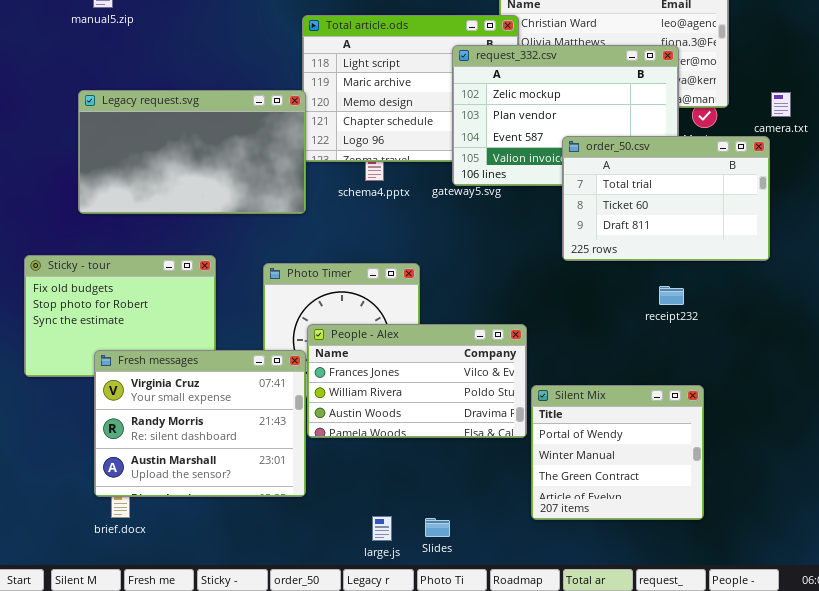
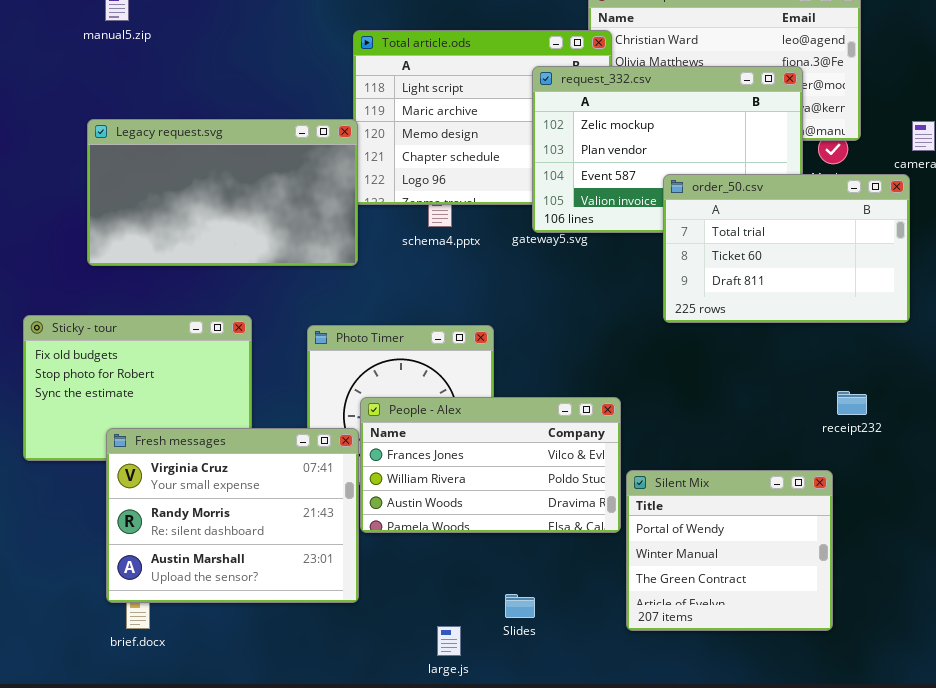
receipt232: [659,286,684,305] -> [837,391,867,415], moved
Slides: [425,518,450,537] -> [505,594,535,618], moved

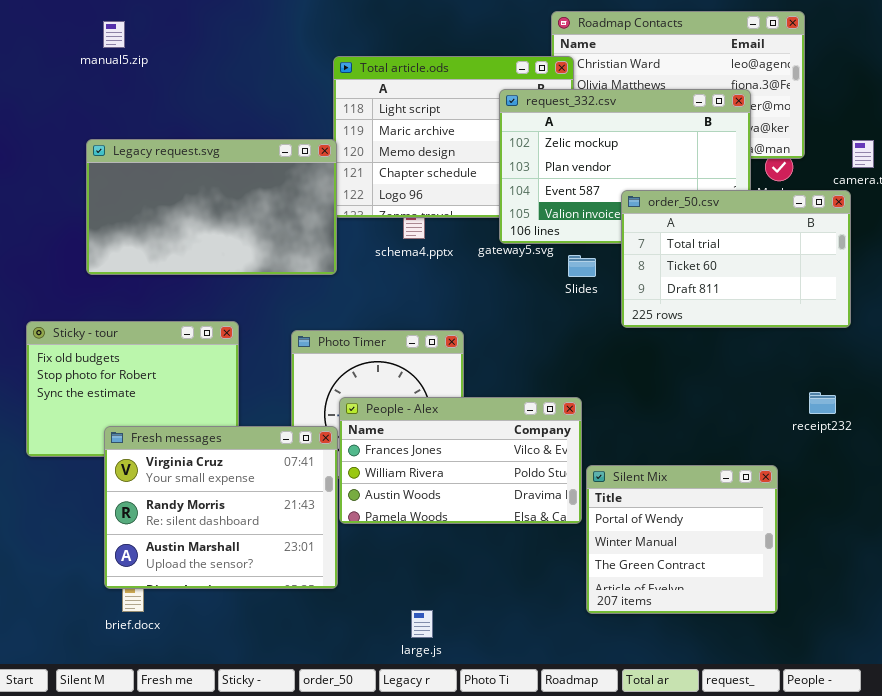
receipt232: [837,391,867,415] -> [809,392,836,414], moved
Slides: [505,594,535,618] -> [568,255,596,277], moved

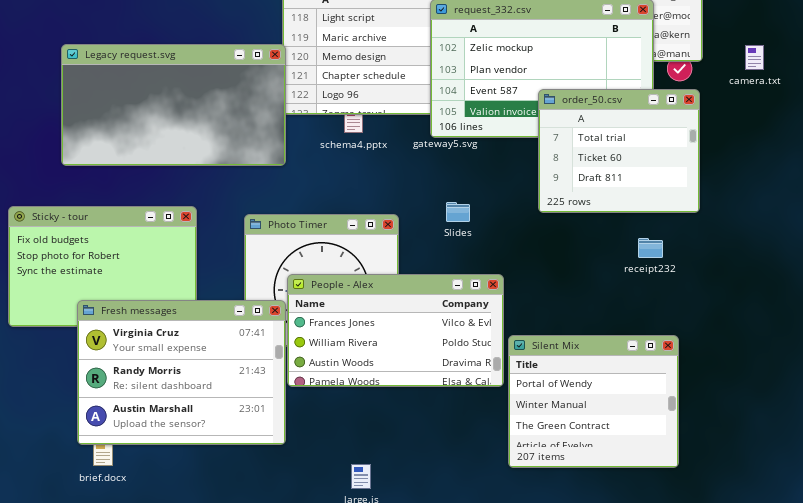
order_50.csv: [621,190,851,328] -> [538,89,700,213], resized
Slides: [568,255,596,277] -> [446,202,470,222], moved
receipt232: [809,392,836,414] -> [638,238,663,258], moved

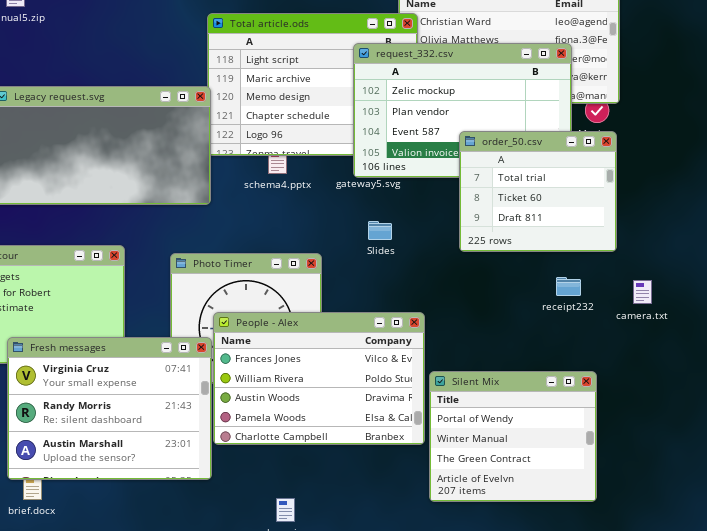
camera.txt: [745,45,764,70] -> [633,280,652,304], moved
Slides: [446,202,470,222] -> [368,221,392,240], moved
People - Alex: [287,274,504,387] -> [213,312,425,445], resized

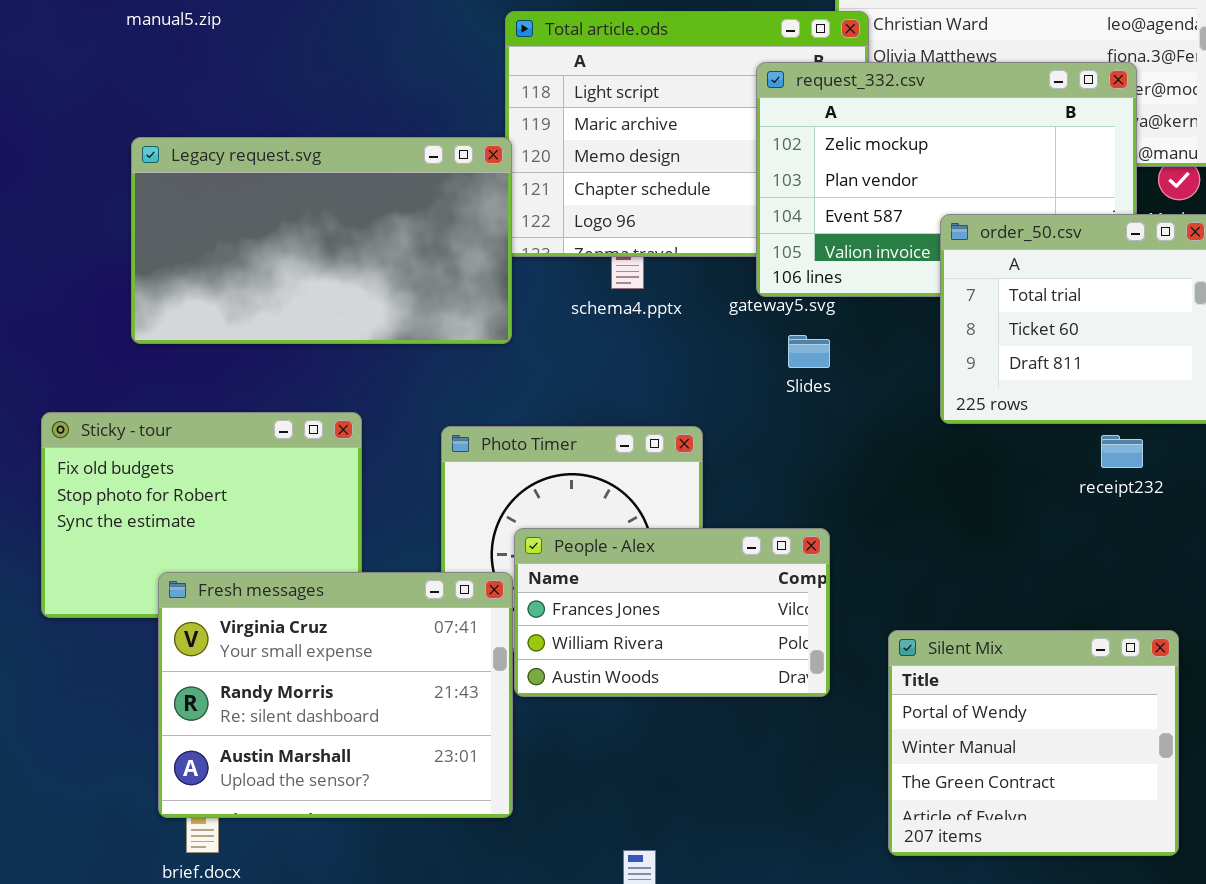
Slides: [368,221,392,240] -> [788,335,830,368], moved
receipt232: [556,277,581,296] -> [1101,435,1143,468], moved
People - Alex: [213,312,425,445] -> [514,528,830,697], resized

